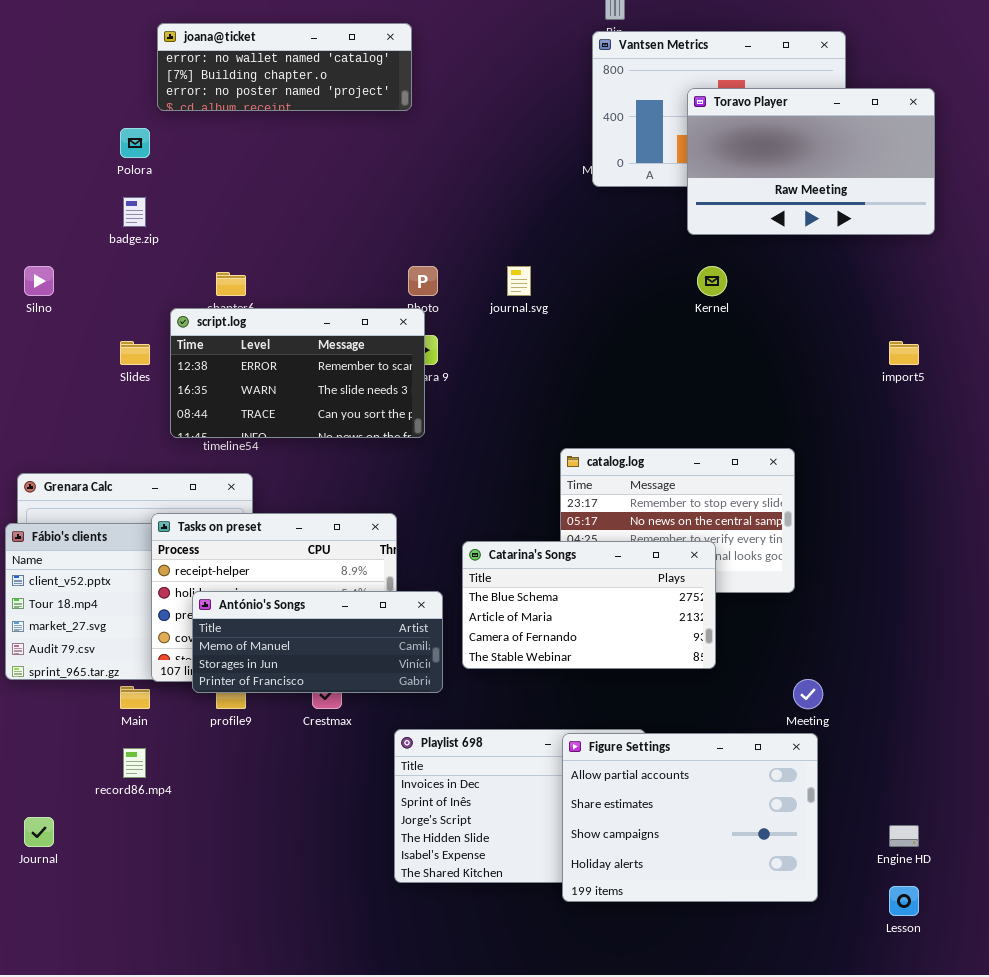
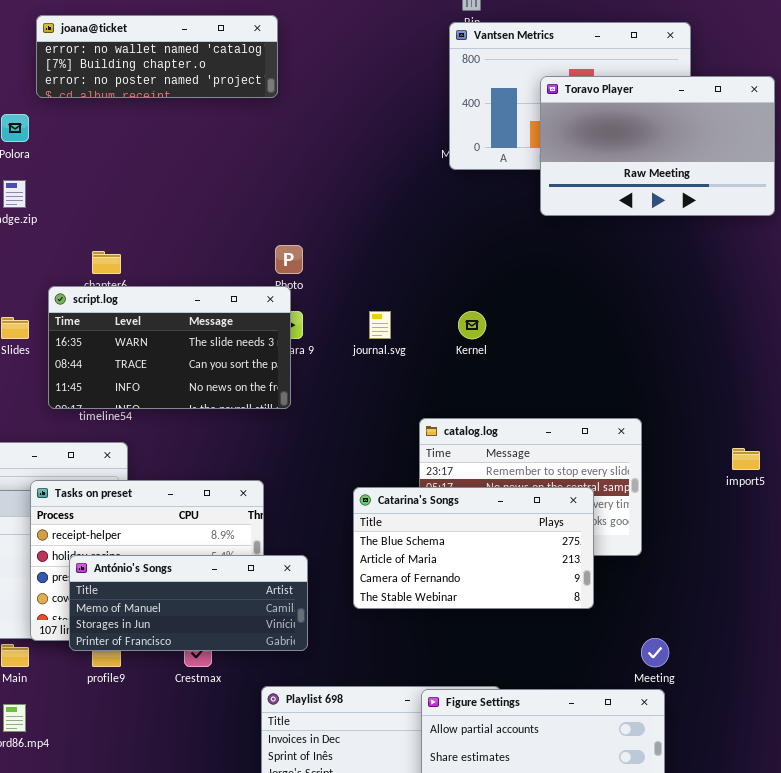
journal.svg: [507,266,531,296] -> [369,311,391,339], moved
Kernel: [697,266,727,296] -> [458,311,486,339], moved
script.log: [170,308,425,438] -> [48,286,291,409], scrolled down 1 row
import5: [889,341,919,365] -> [732,448,760,470], moved
Catarina's Songs: [462,541,716,669] -> [353,487,594,609], moved

